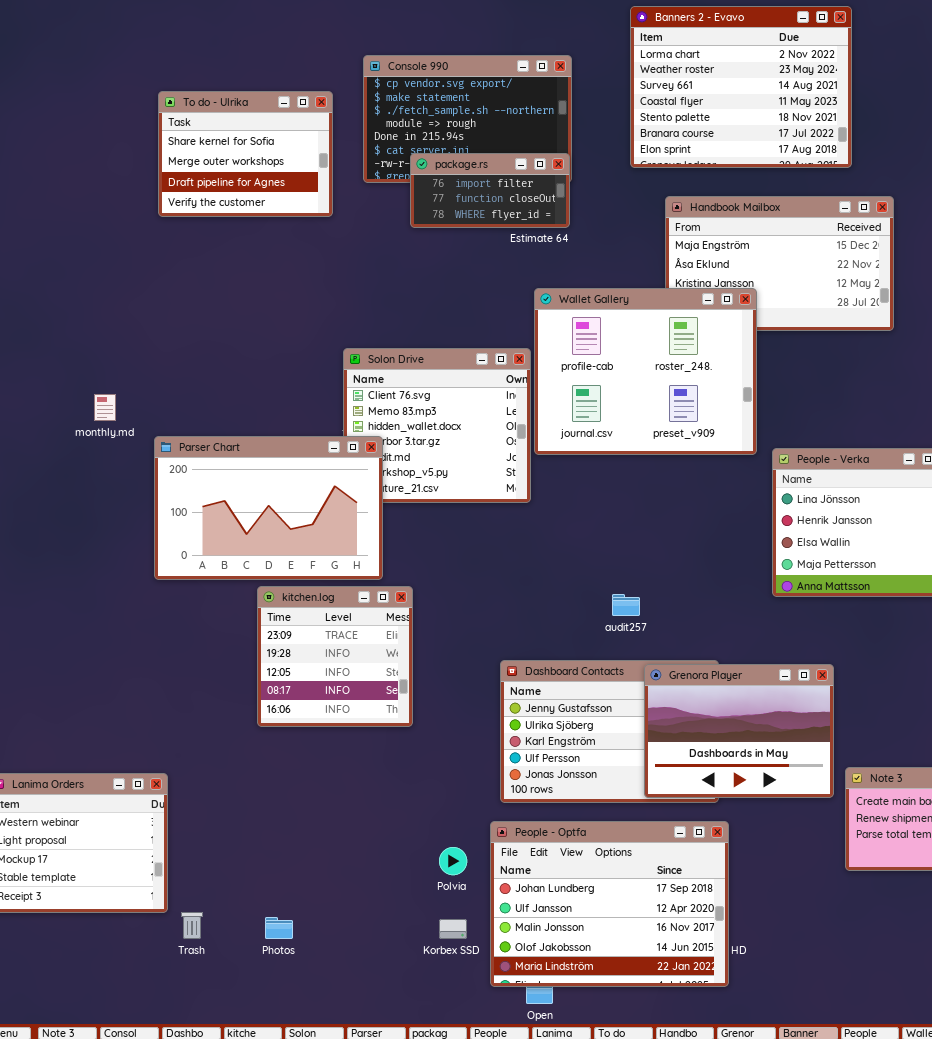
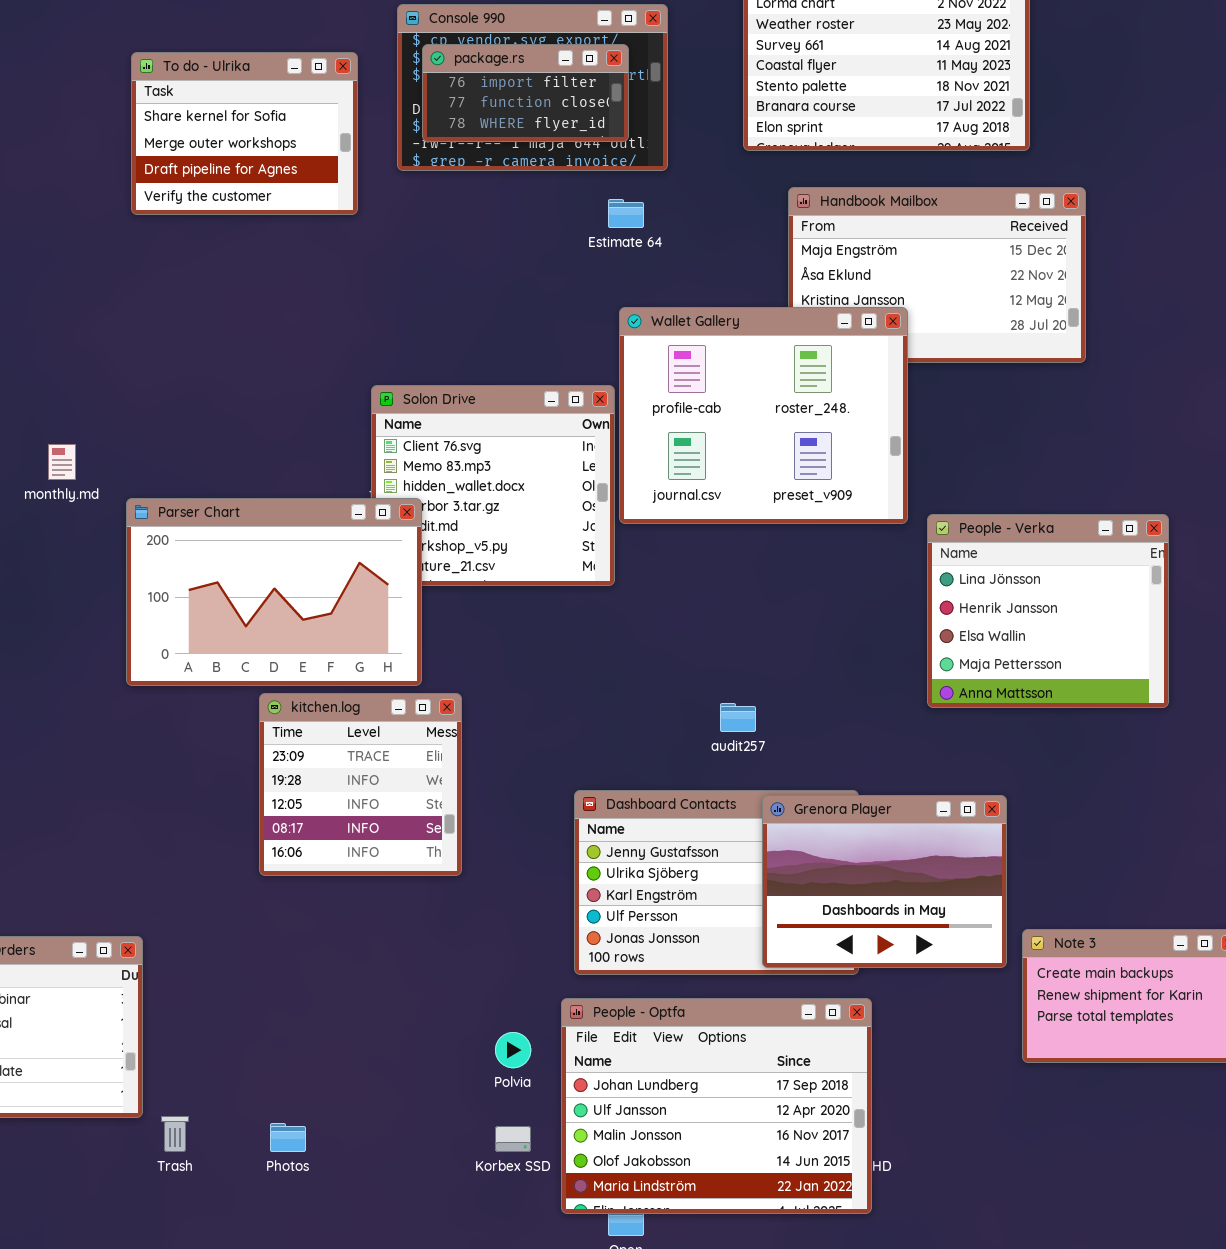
package.rs: [410,153,570,228] -> [422,44,629,142], moved

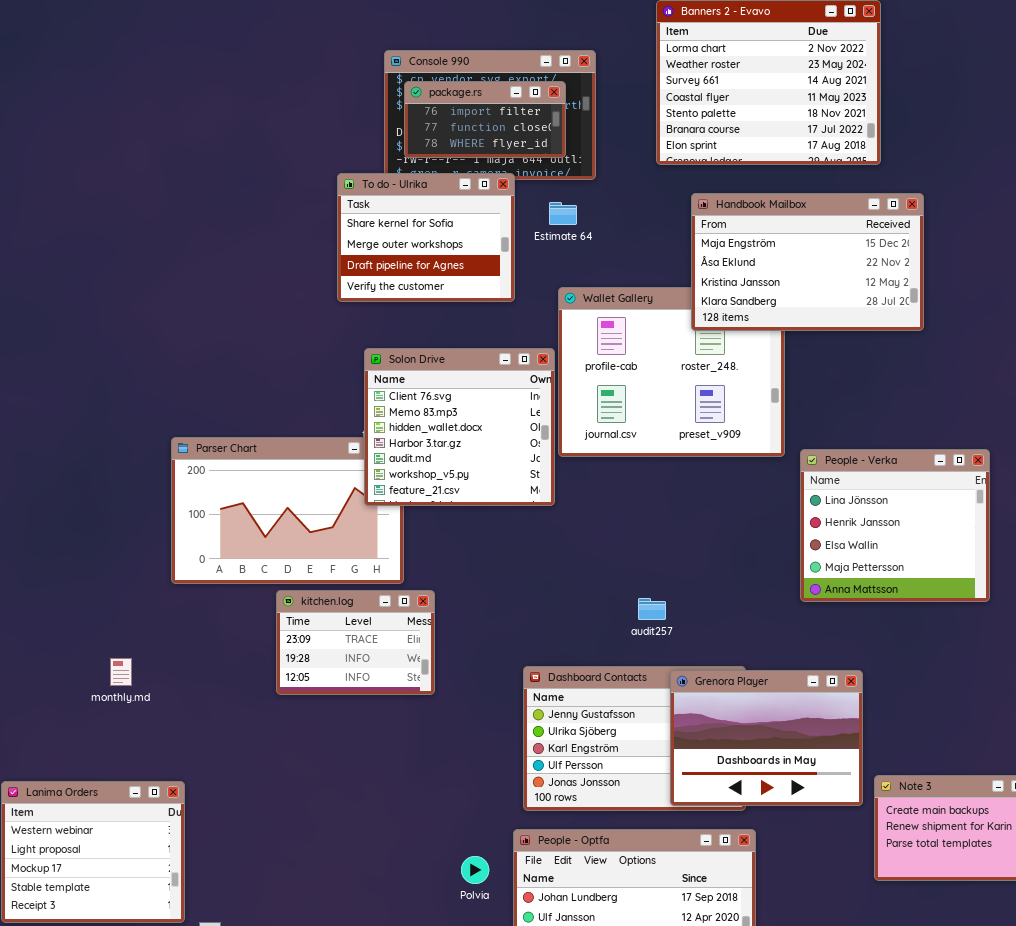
To do - Ulrika: [131,52,358,215] -> [337,173,515,302], moved
Handbook Mailbox: [788,187,1086,363] -> [691,193,924,331], raised
Solon Drive: [371,385,615,586] -> [364,348,555,506], raised
monthly.md: [48,444,76,480] -> [110,658,132,686], moved
kitchen.log: [259,693,462,876] -> [276,590,435,695], resized

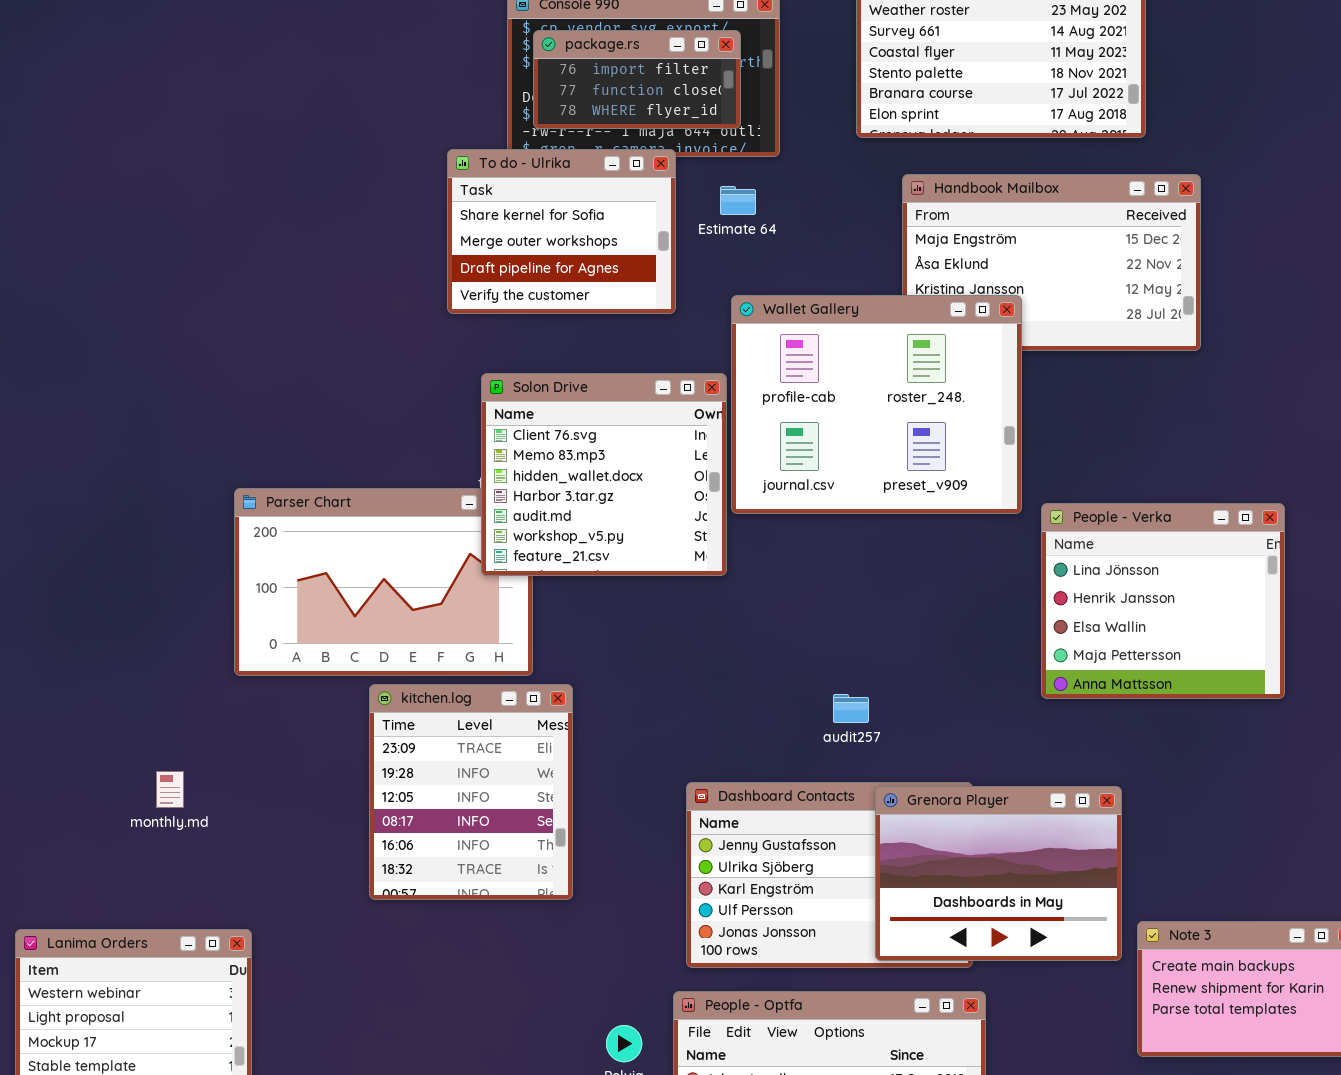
Wallet Gallery: [558,287,785,457] -> [731,295,1022,514], raised
kitchen.log: [276,590,435,695] -> [369,684,573,900], resized

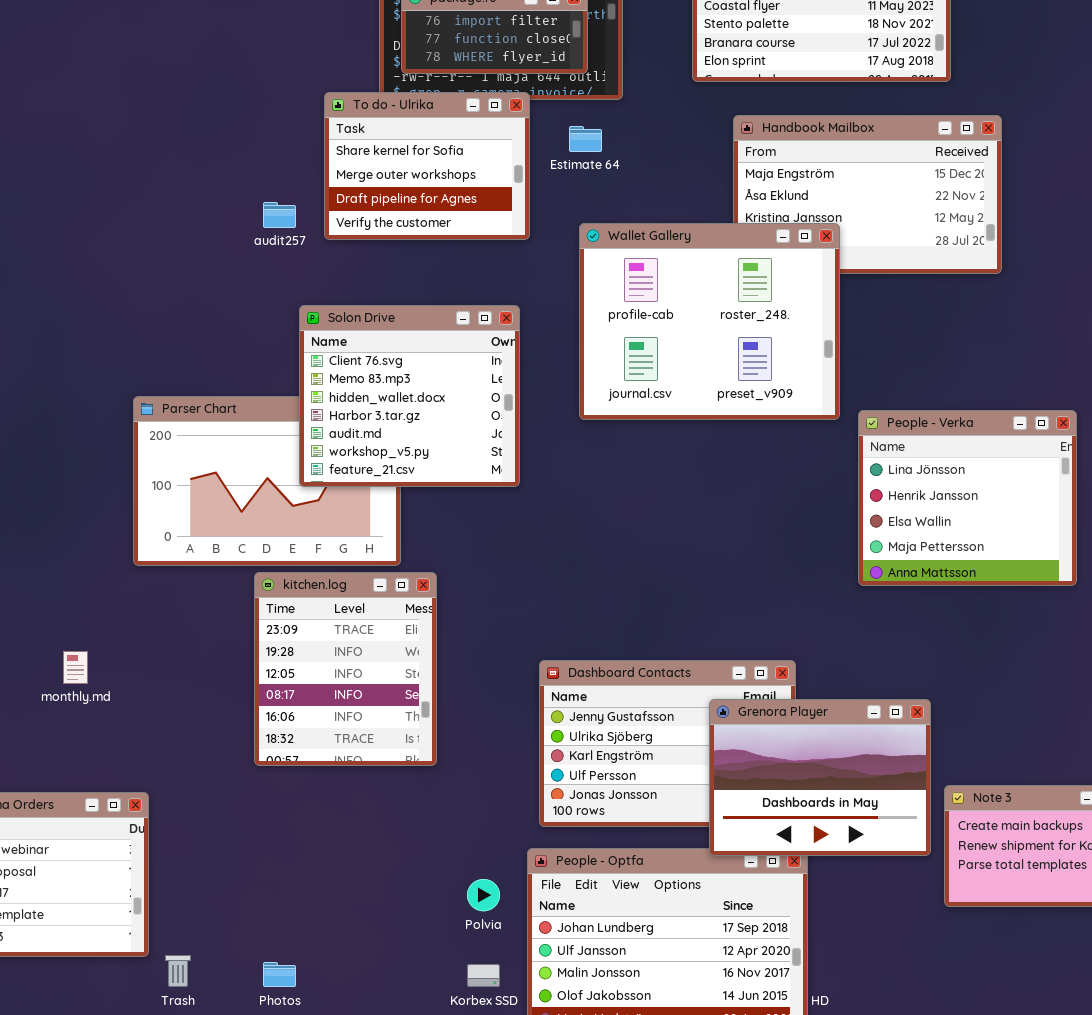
Solon Drive: [481,373,727,576] -> [299,305,520,487], moved
audit257: [833,694,869,723] -> [263,202,296,228], moved
Grenora Player: [875,786,1122,961] -> [709,699,931,856], moved

